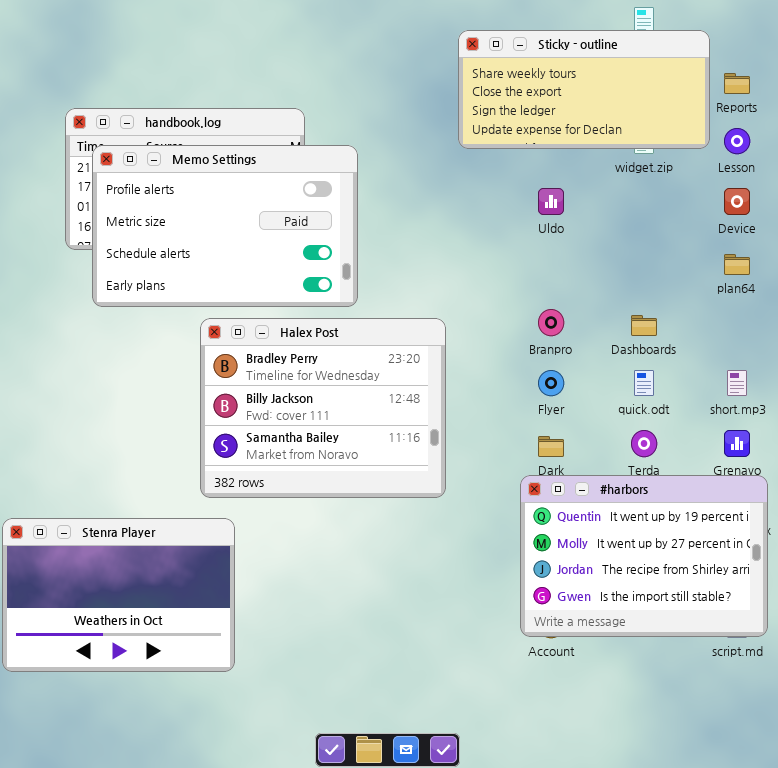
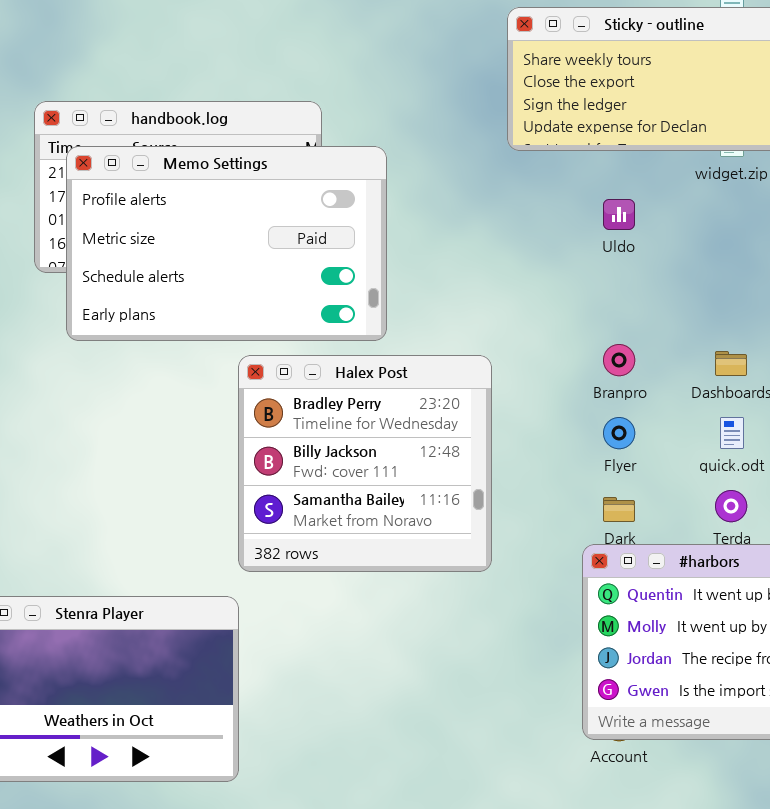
Halex Post: [200,318,446,498] -> [238,355,492,572], resized

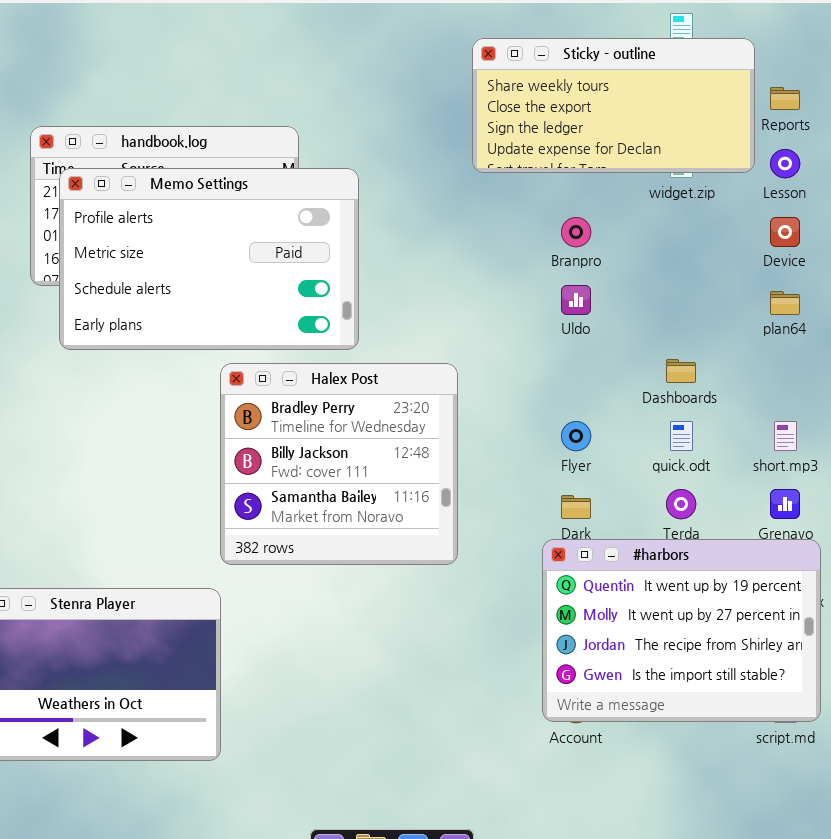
Uldo: [603,199,635,230] -> [561,285,591,315], moved
Branpro: [603,344,635,376] -> [561,217,591,247], moved

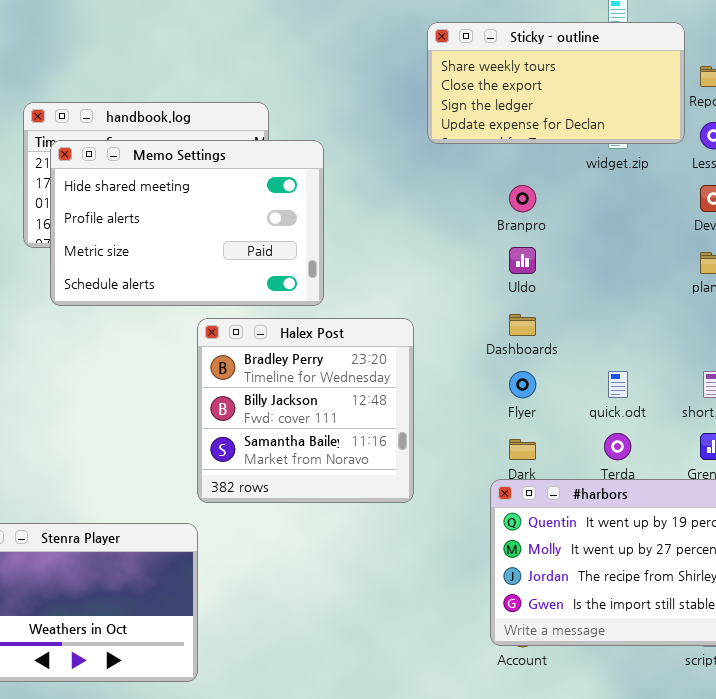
Memo Settings: [59,168,359,350] -> [50,140,324,306], scrolled up 1 row
Dashboards: [666,359,696,383] -> [509,314,536,336], moved

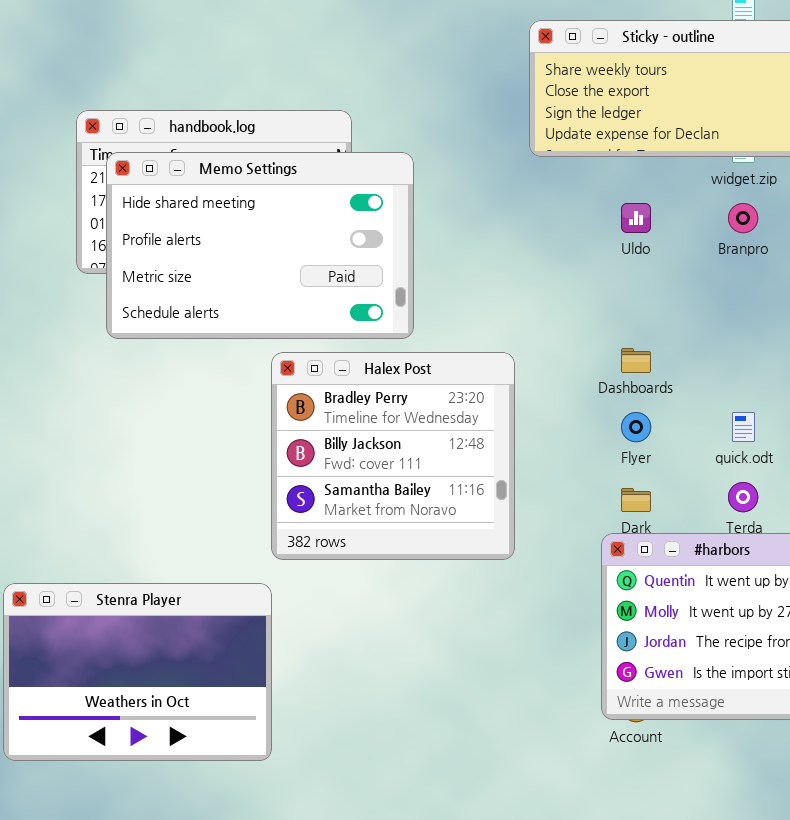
Branpro: [509,185,536,212] -> [728,203,758,233], moved
Uldo: [509,247,536,274] -> [621,203,651,233], moved

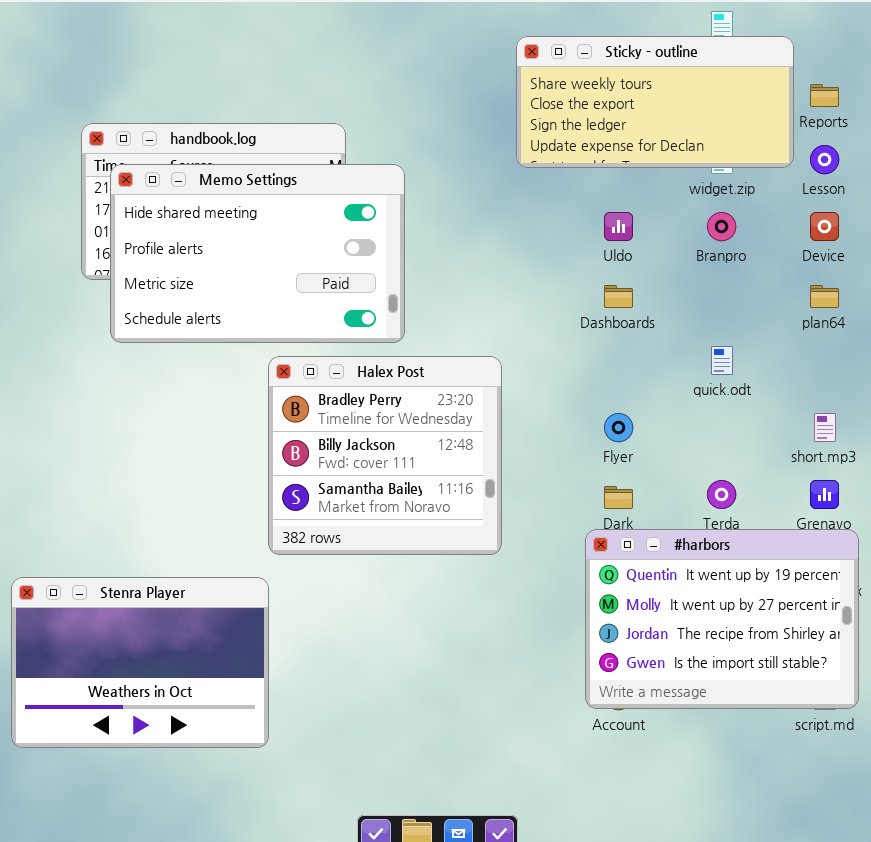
Dashboards: [621,348,651,373] -> [604,285,633,308], moved
quick.odt: [732,412,755,442] -> [711,346,733,375], moved

